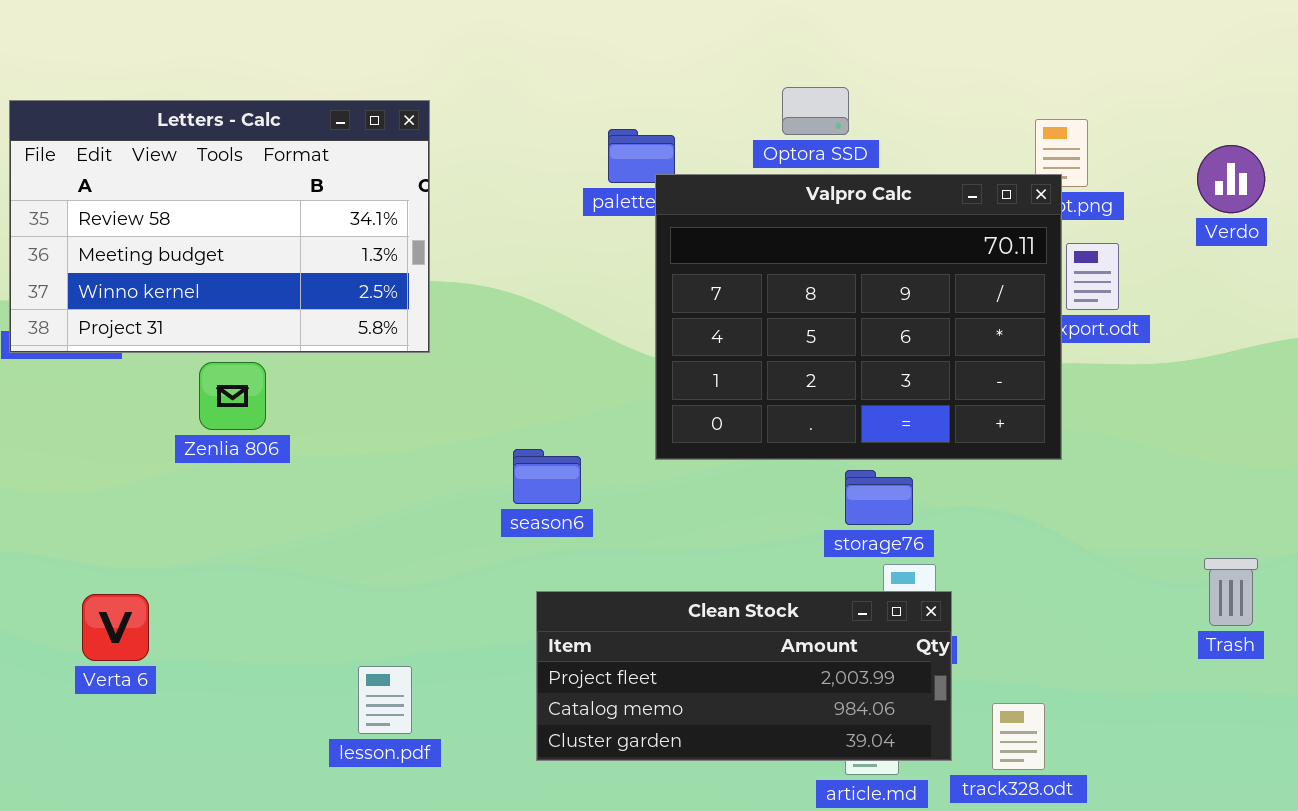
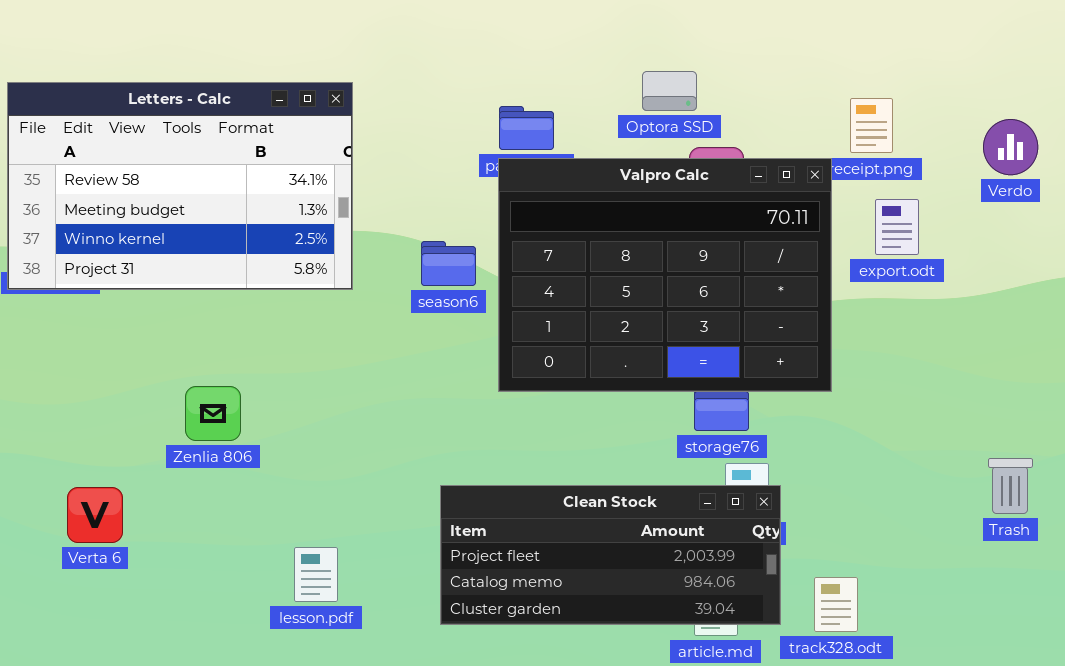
Valpro Calc: [655,174,1062,460] -> [498,158,832,392], moved
Zenlia 806: [199,362,266,430] -> [185,386,241,441], moved
season6: [513,449,581,504] -> [421,241,476,286], moved

